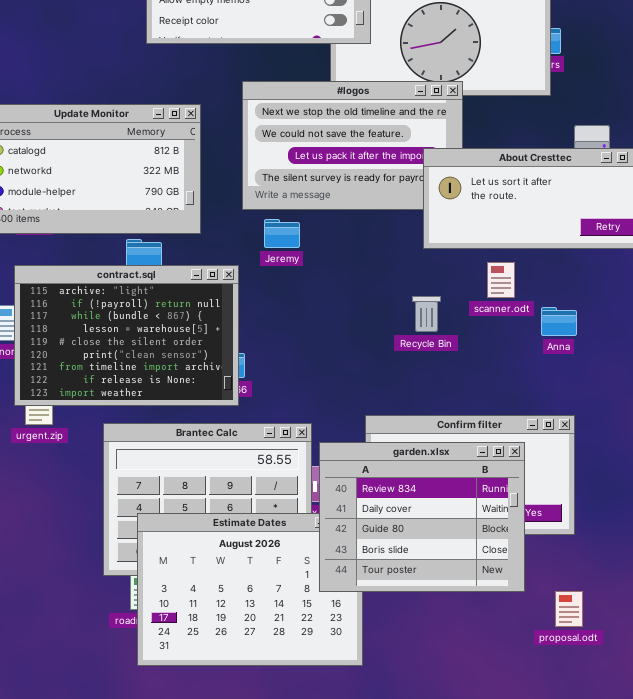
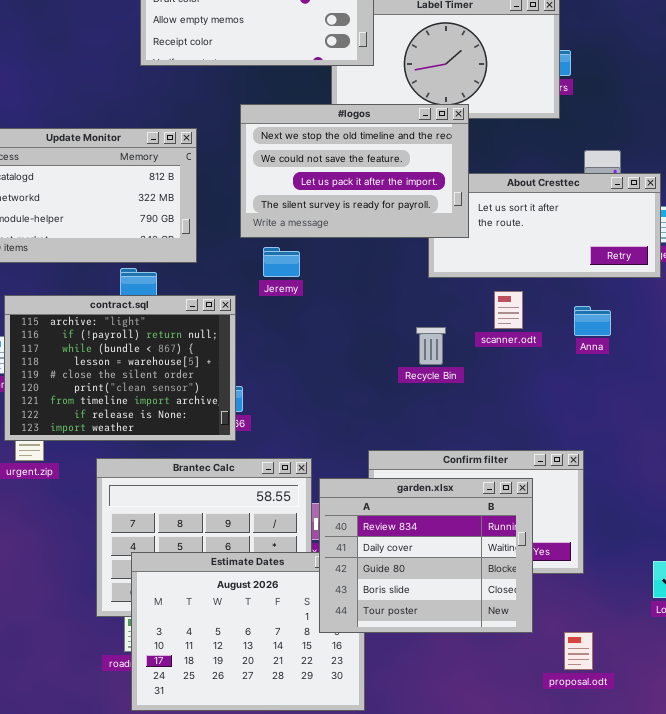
#logos: [242,81,463,210] -> [240,104,469,238], raised
Anna: [541,307,577,336] -> [574,306,611,336], moved

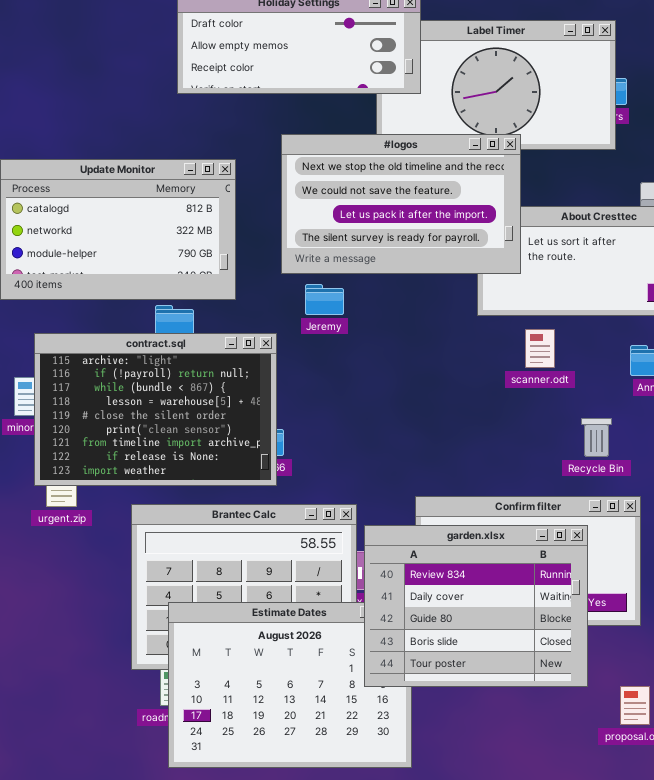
scanner.odt: [494,291,523,329] -> [525,329,555,368], moved
Recycle Bin: [416,327,446,365] -> [581,418,612,457], moved

